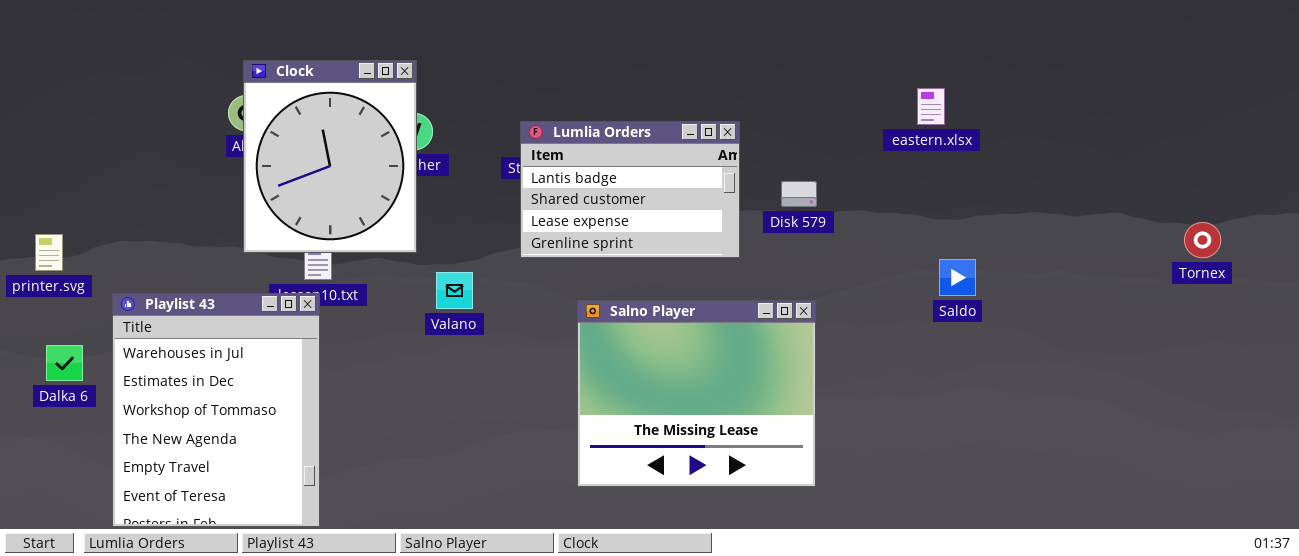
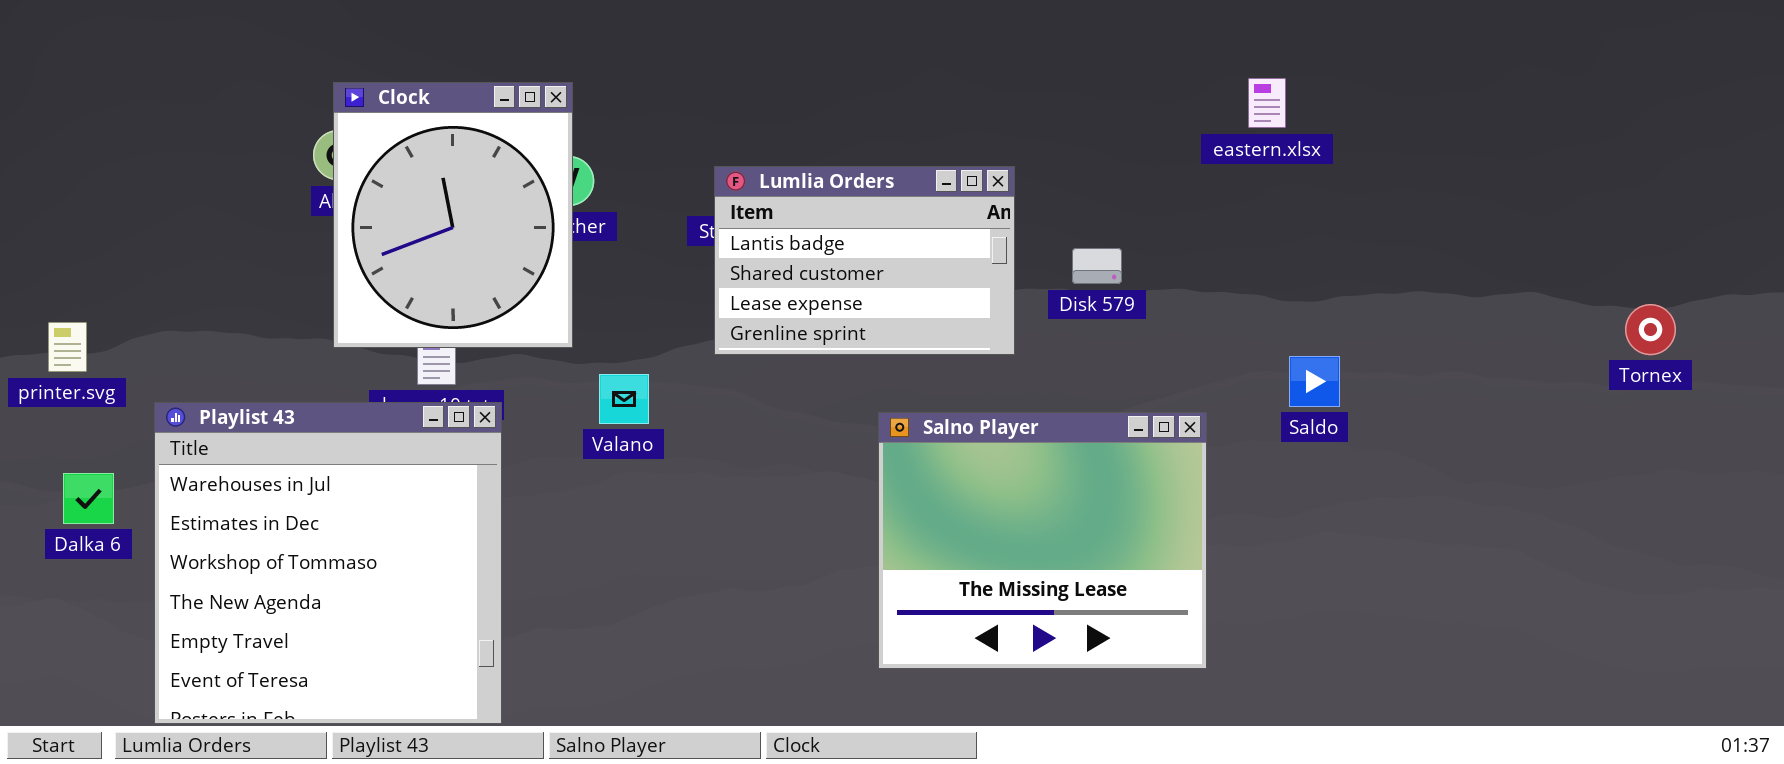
eastern.xlsx: [917,88,945,125] -> [1248,78,1286,128], moved
Playlist 43: [112,293,320,527] -> [154,402,502,724], resized
Salno Player: [577,300,816,487] -> [878,412,1207,669], moved

